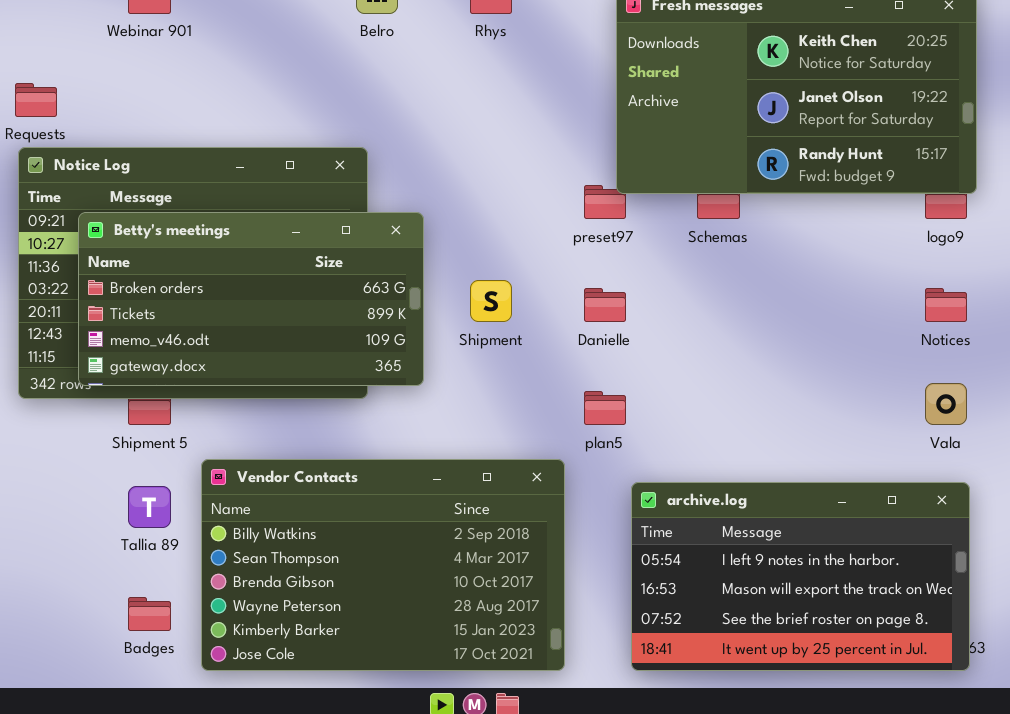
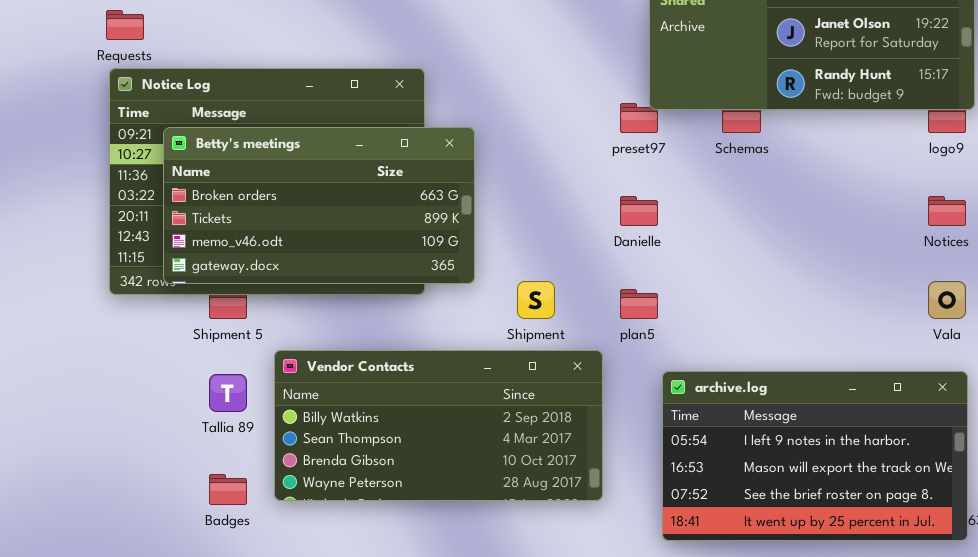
Shipment: [470,280,512,322] -> [517,281,555,319], moved
Vendor Contacts: [201,459,565,671] -> [274,350,603,501], resized

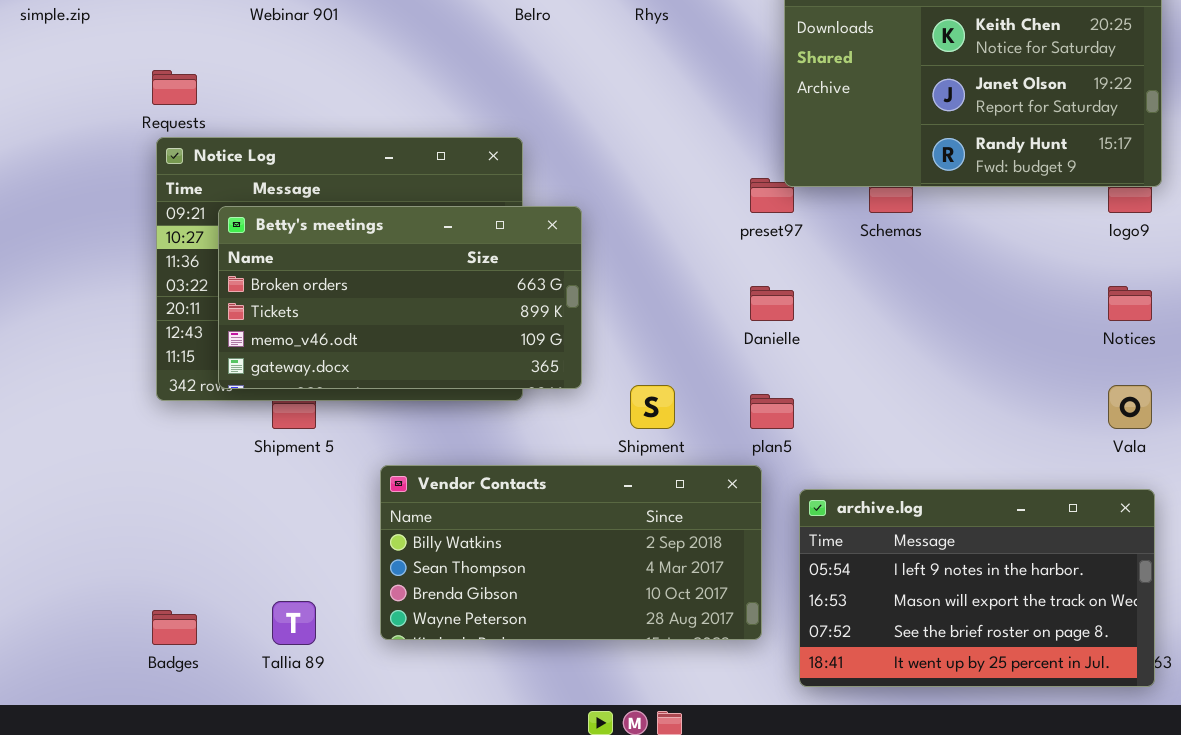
Vendor Contacts: [274,350,603,501] -> [380,465,762,640], moved
Tallia 89: [209,374,247,412] -> [272,601,316,645], moved
Badges: [209,474,247,505] -> [152,610,197,645], moved

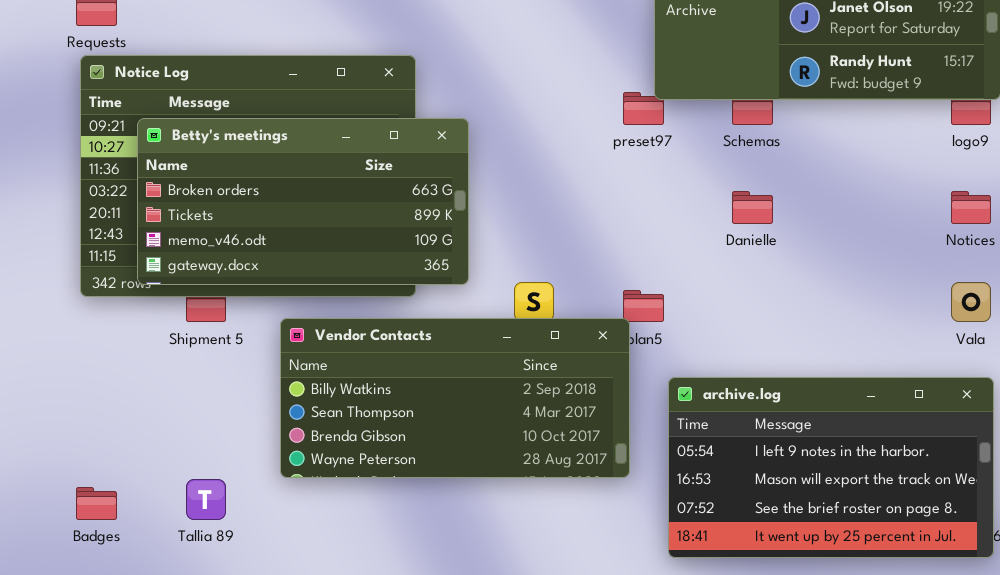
Danielle: [750,286,794,321] -> [732,191,773,224], moved
Vendor Contacts: [380,465,762,640] -> [280,318,630,478], moved

